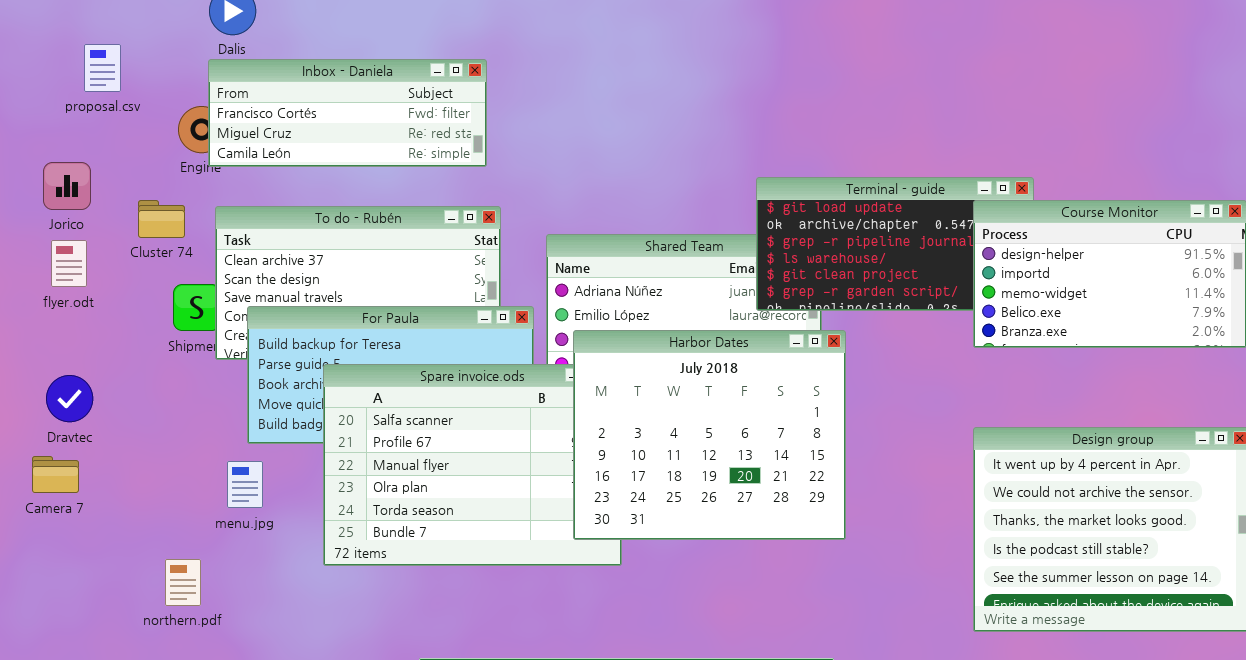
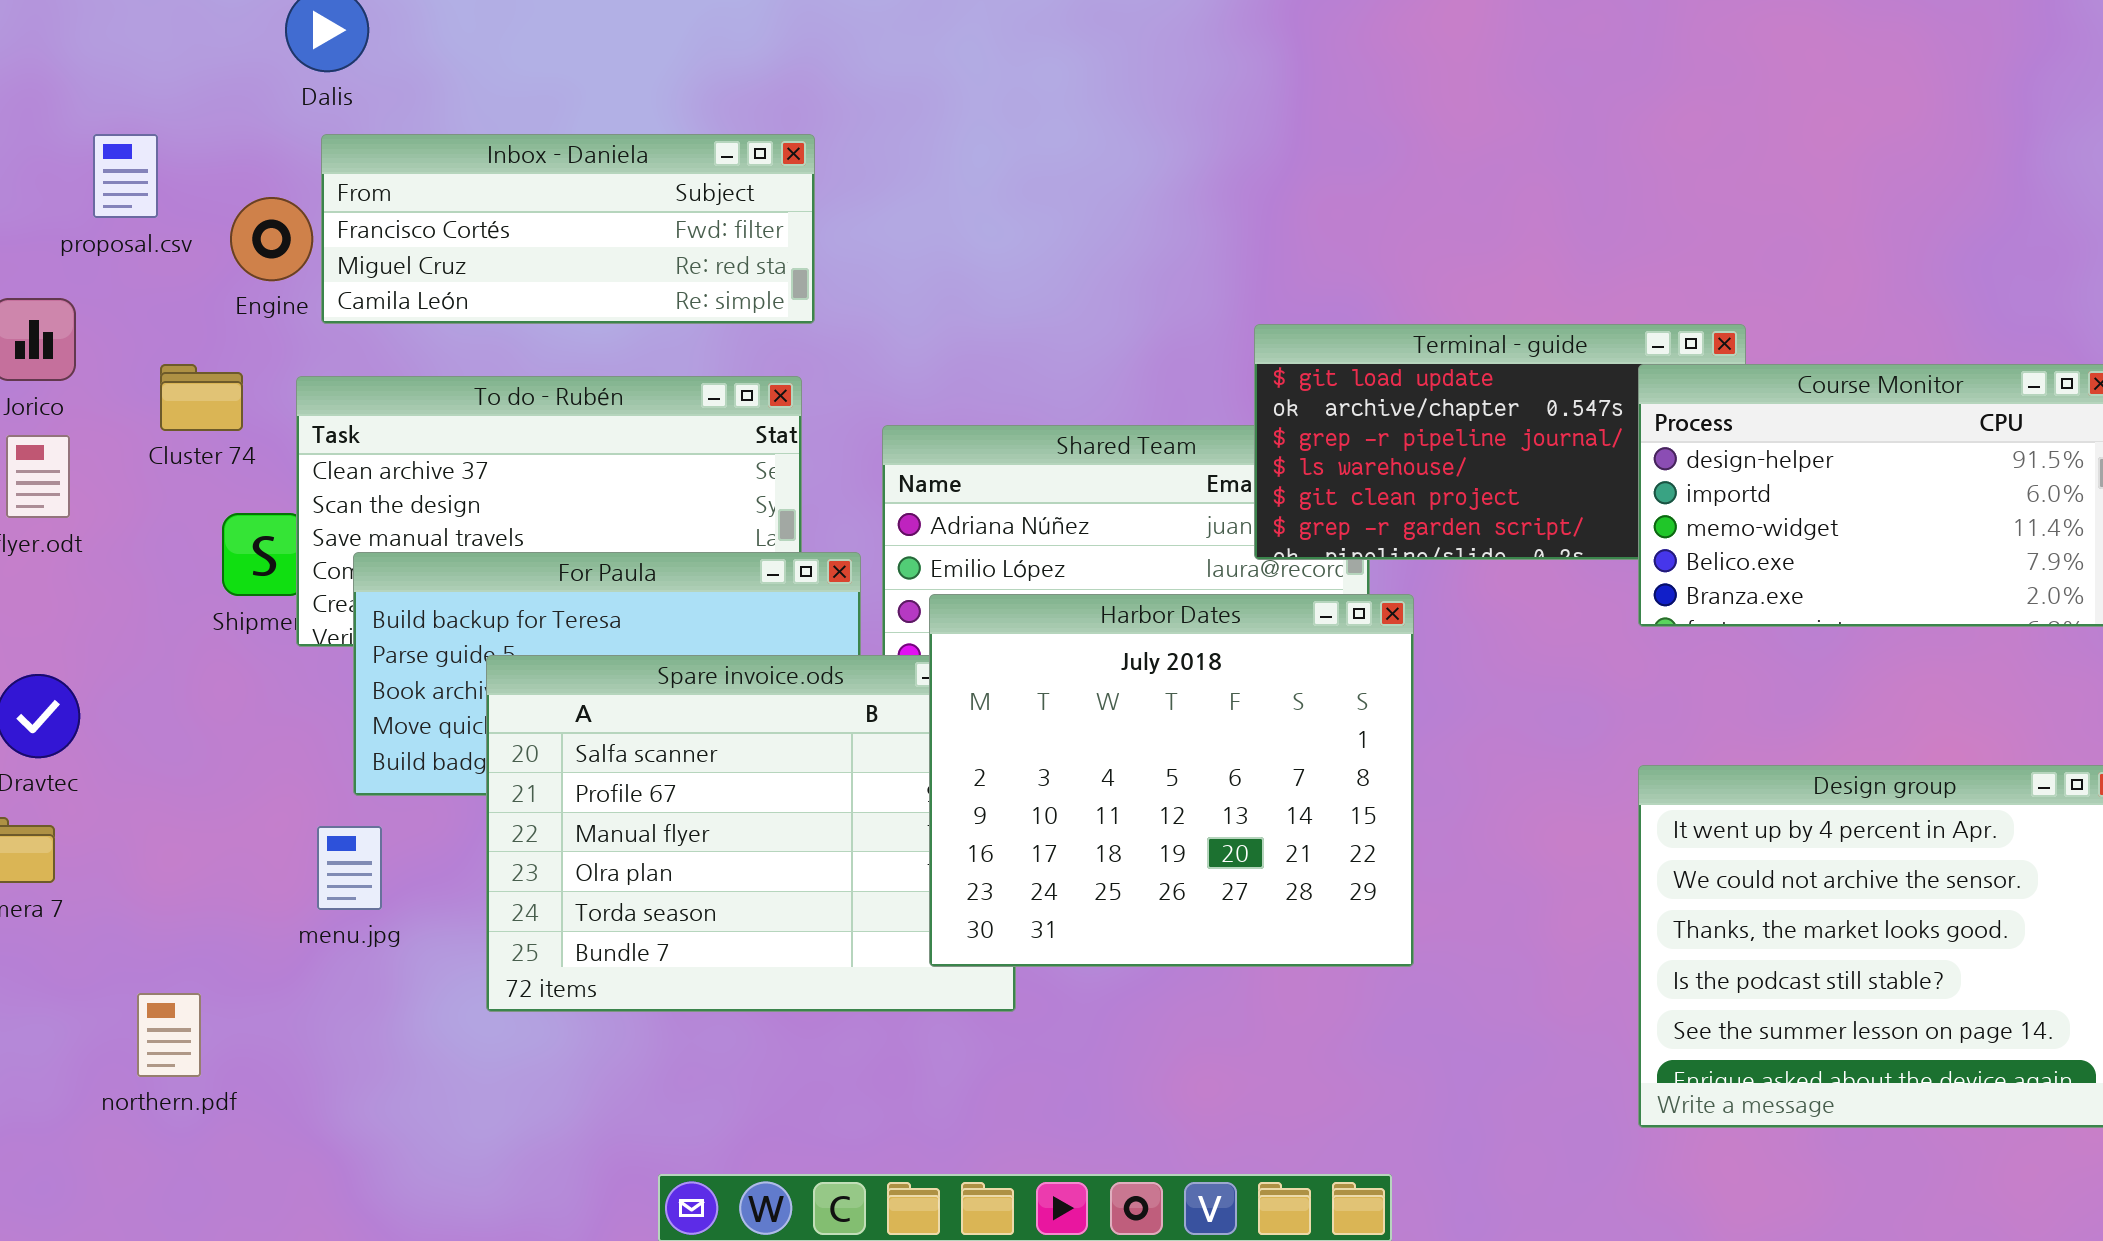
proposal.csv: [84,44,121,92] -> [93,134,158,218], moved
Inbox - Daniela: [208,59,487,167] -> [321,134,815,324], moved
northern.pdf: [165,559,201,606] -> [137,993,201,1077], moved

